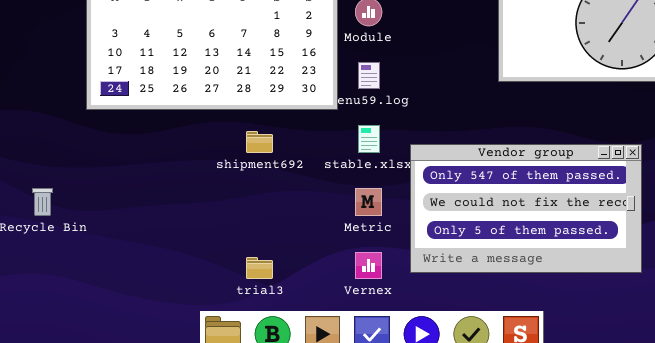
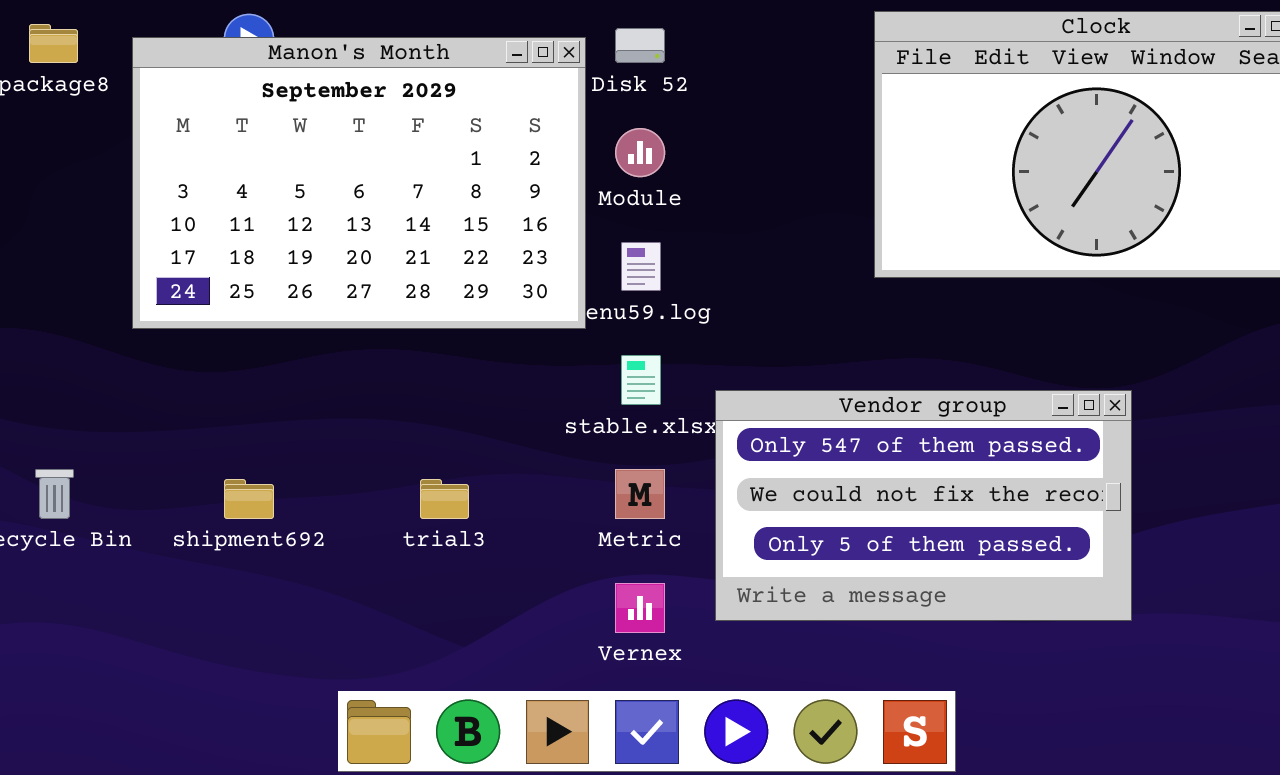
shipment692: [246,131,273,153] -> [224,479,274,519], moved
trial3: [246,257,273,279] -> [420,479,469,519], moved

